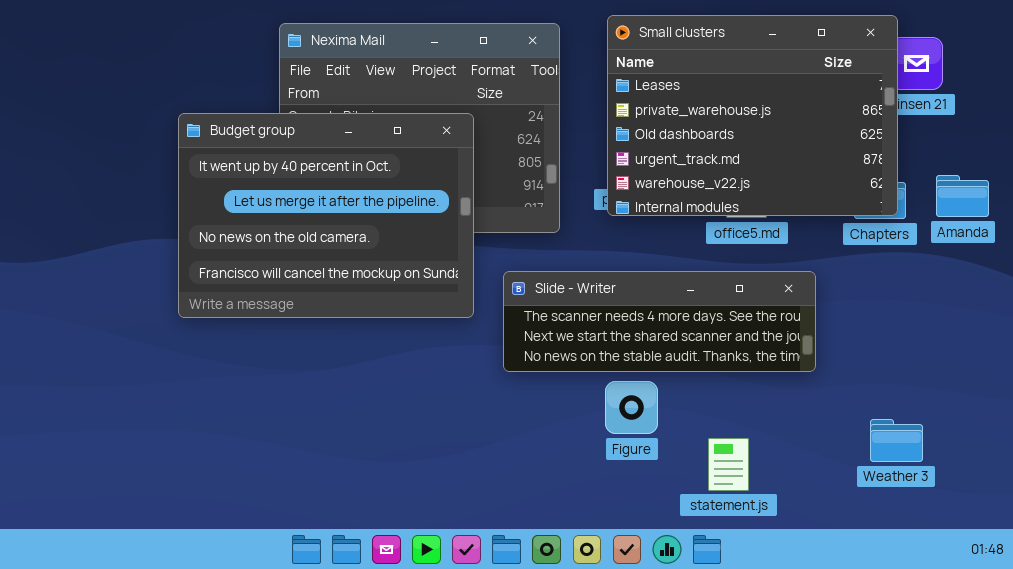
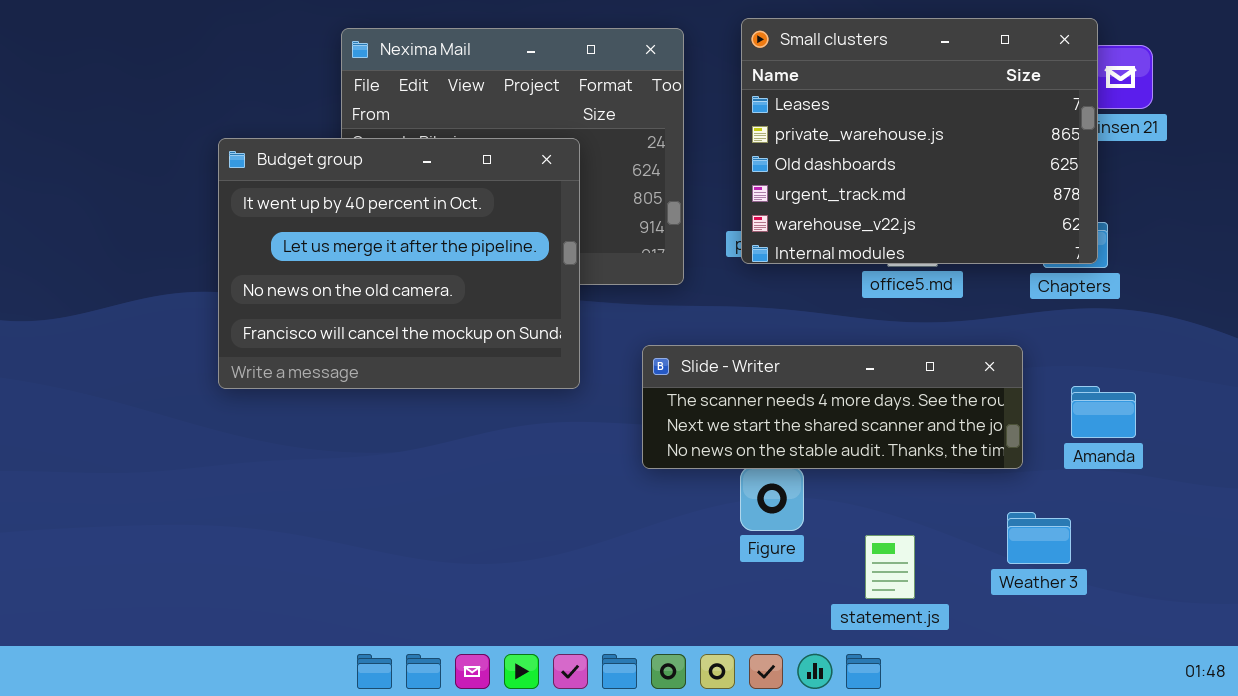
Amanda: [936,175,989,217] -> [1071,386,1136,438], moved
Slide - Writer: [503,271,816,372] -> [642,345,1023,469], moved
Weather 3: [870,419,923,462] -> [1007,512,1071,564], moved

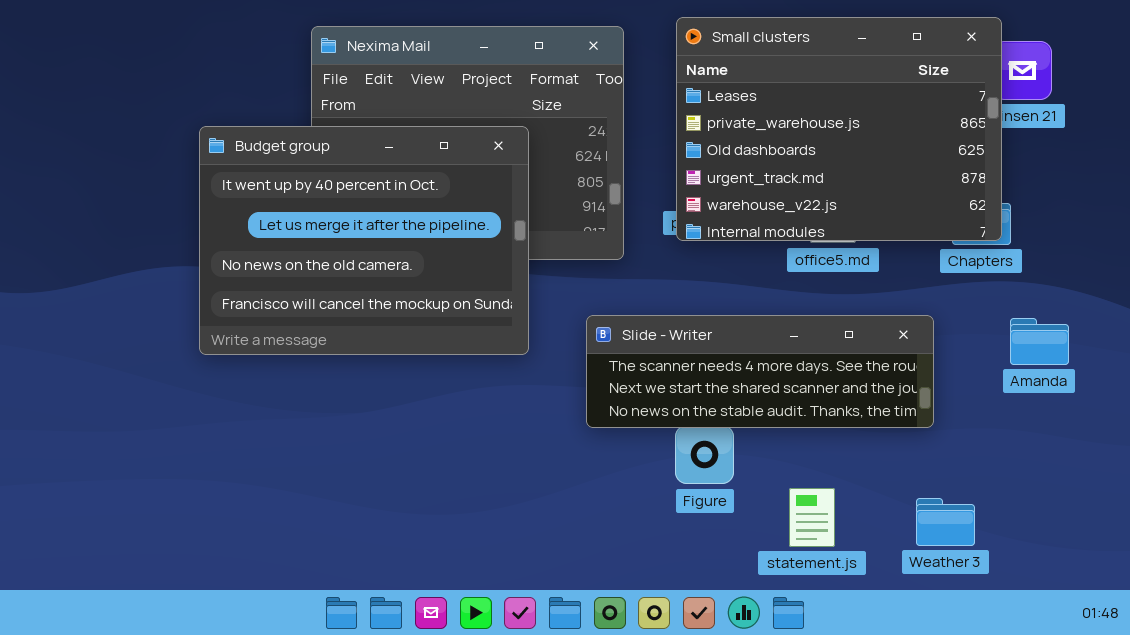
Amanda: [1071,386,1136,438] -> [1010,318,1069,365], moved
Weather 3: [1007,512,1071,564] -> [916,498,975,546], moved

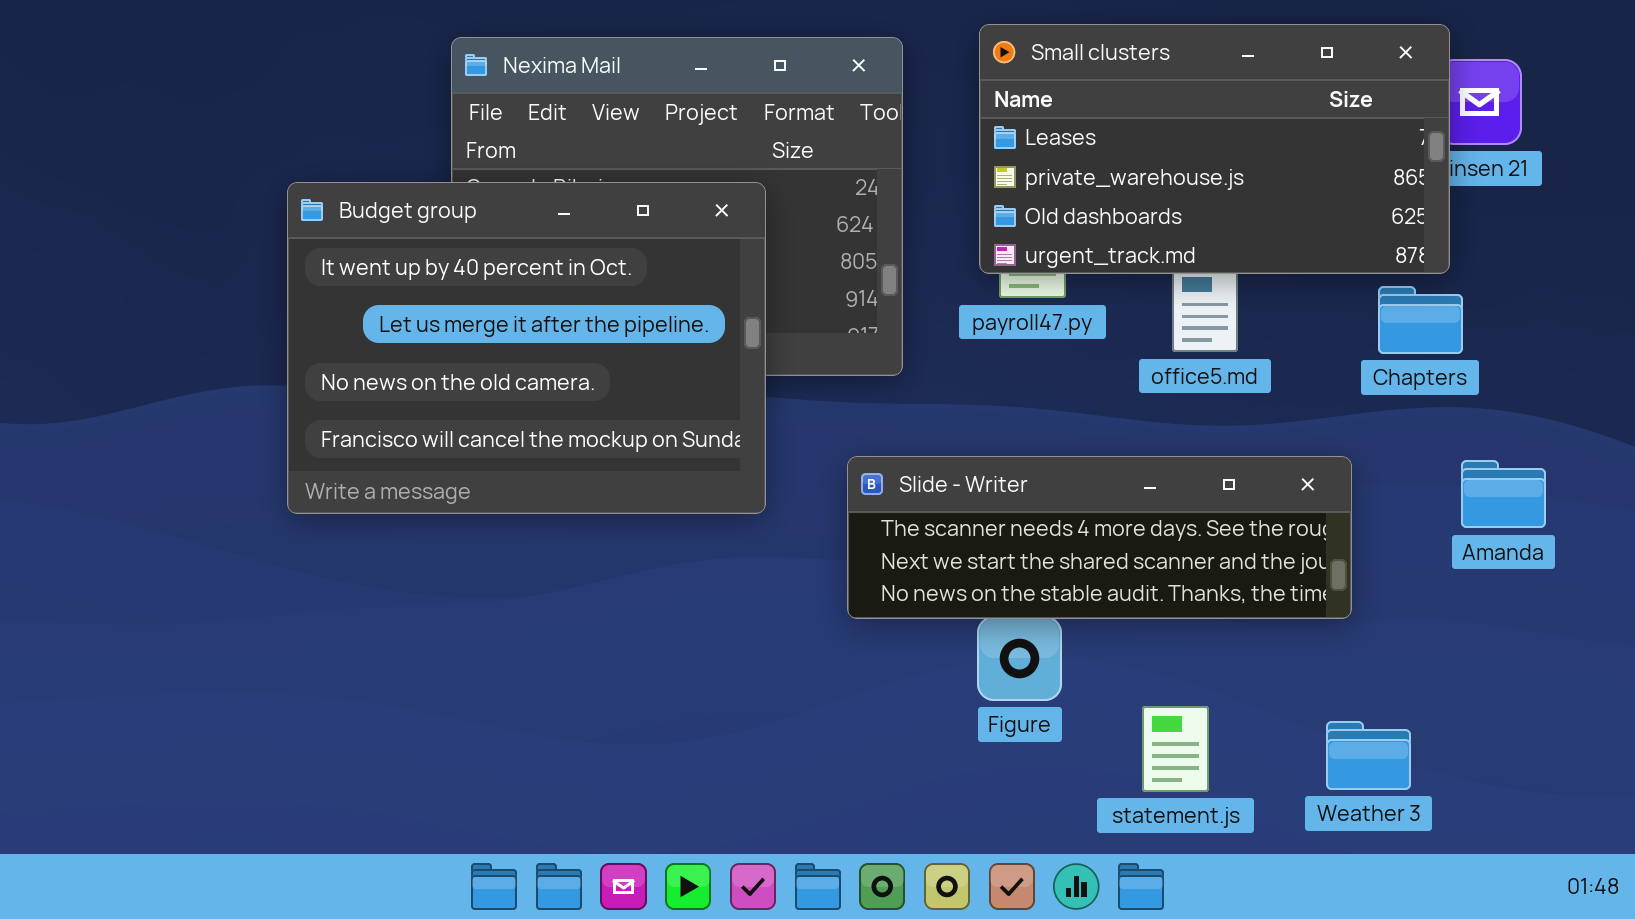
Small clusters: [676,17,1002,241] -> [979,24,1450,274], resized

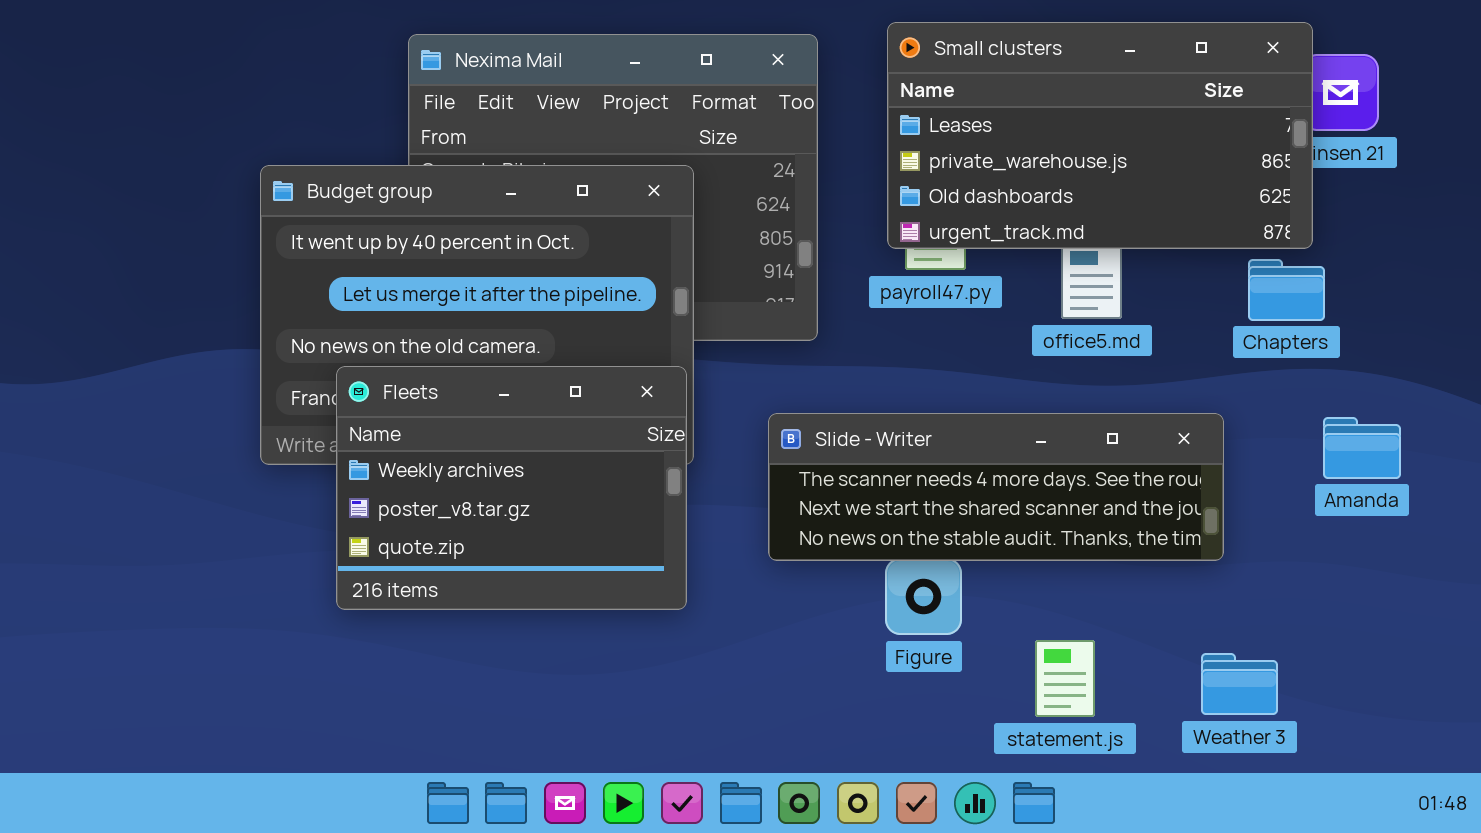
Fleets: none -> [336,366,687,610], opened

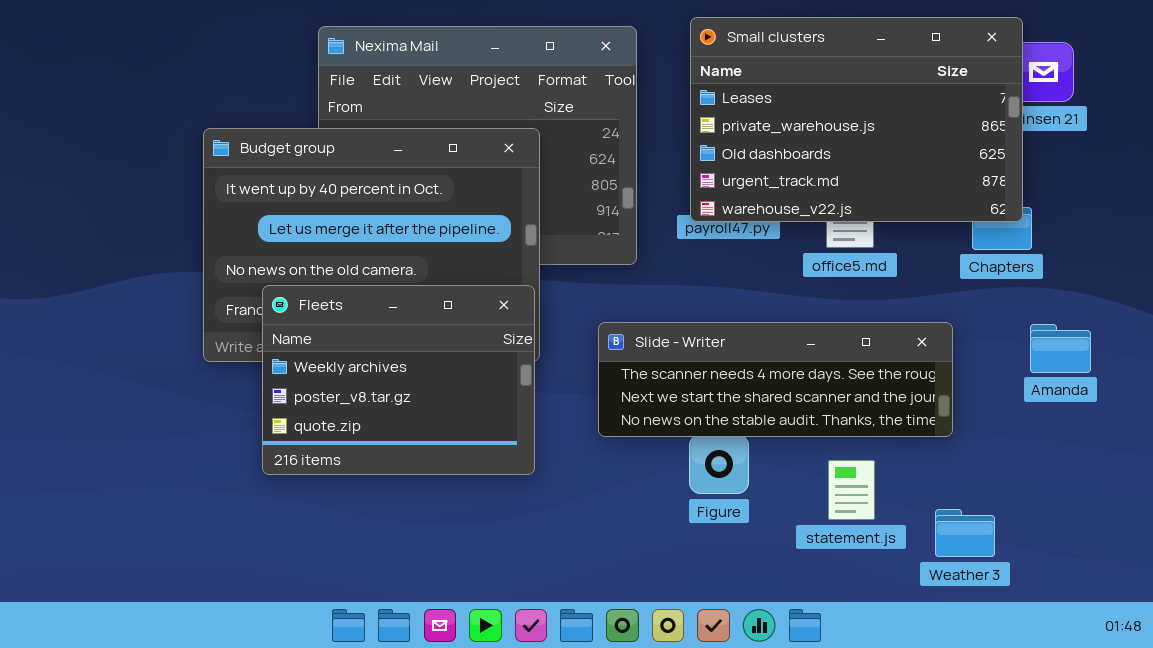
Small clusters: [887,22,1313,249] -> [690,17,1023,222], resized
statement.js: [1035,640,1095,717] -> [828,460,875,520], moved

